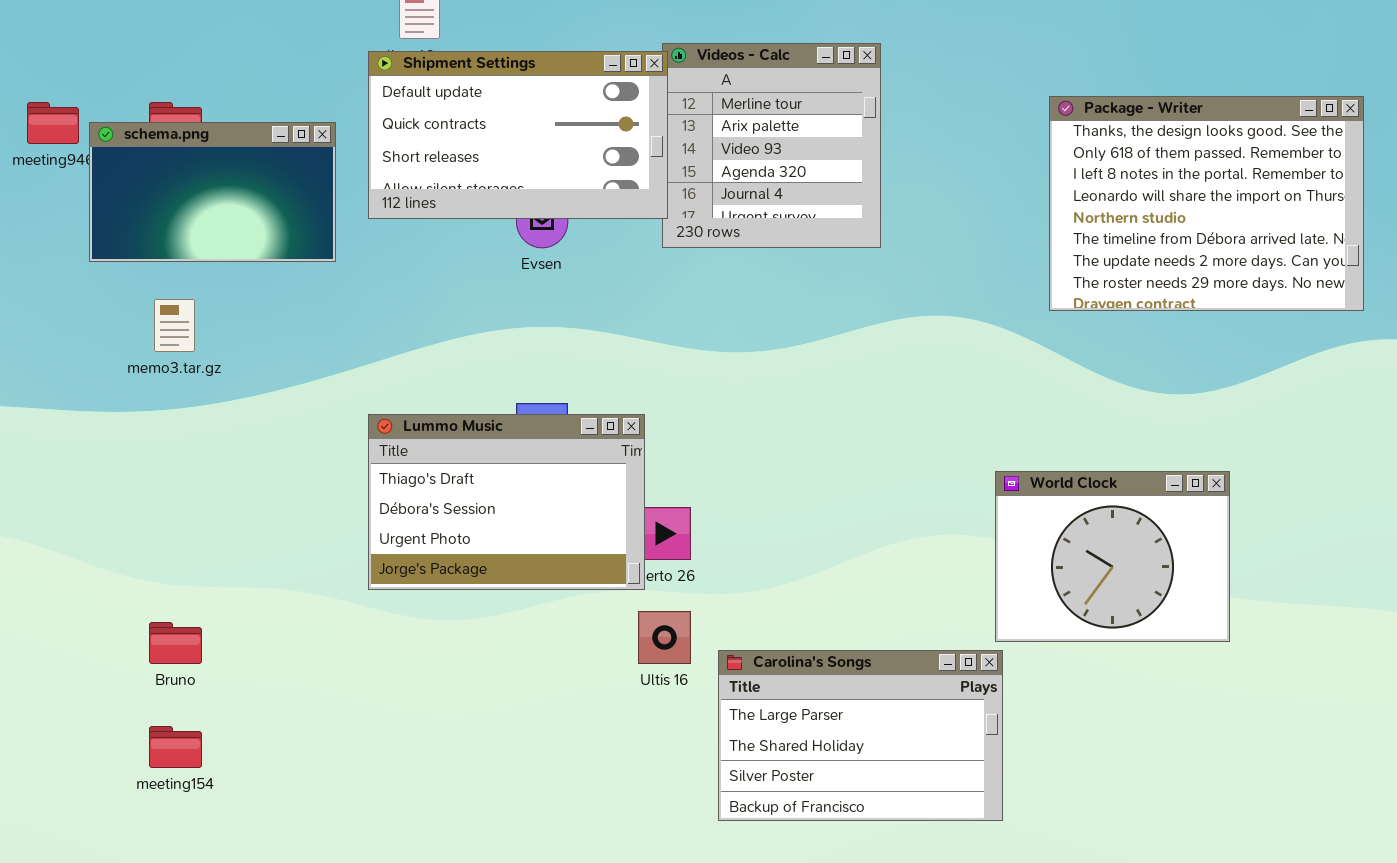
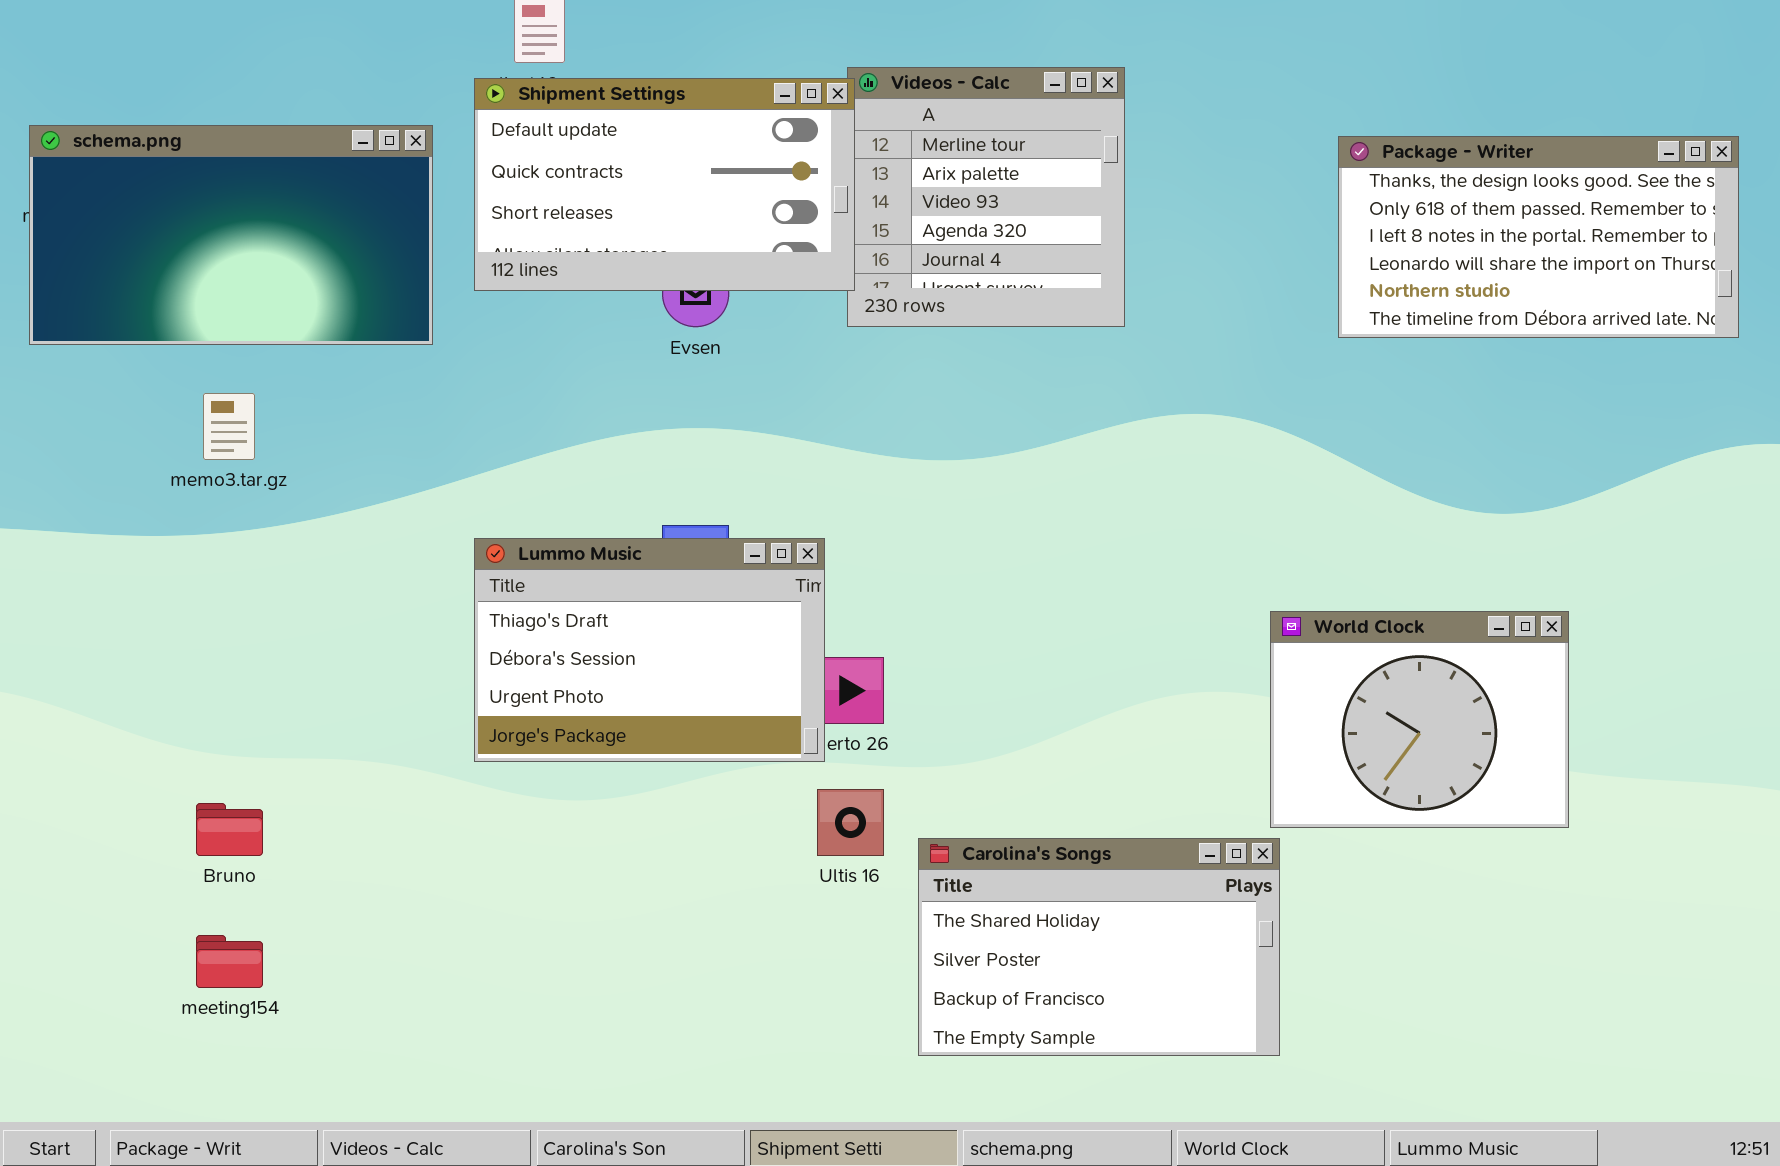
Package - Writer: [1049,96,1364,311] -> [1338,136,1739,338], resized
schema.png: [89,122,336,262] -> [29,125,433,345], resized
Carolina's Songs: [718,650,1003,821] -> [918,838,1280,1056], scrolled down 1 row

